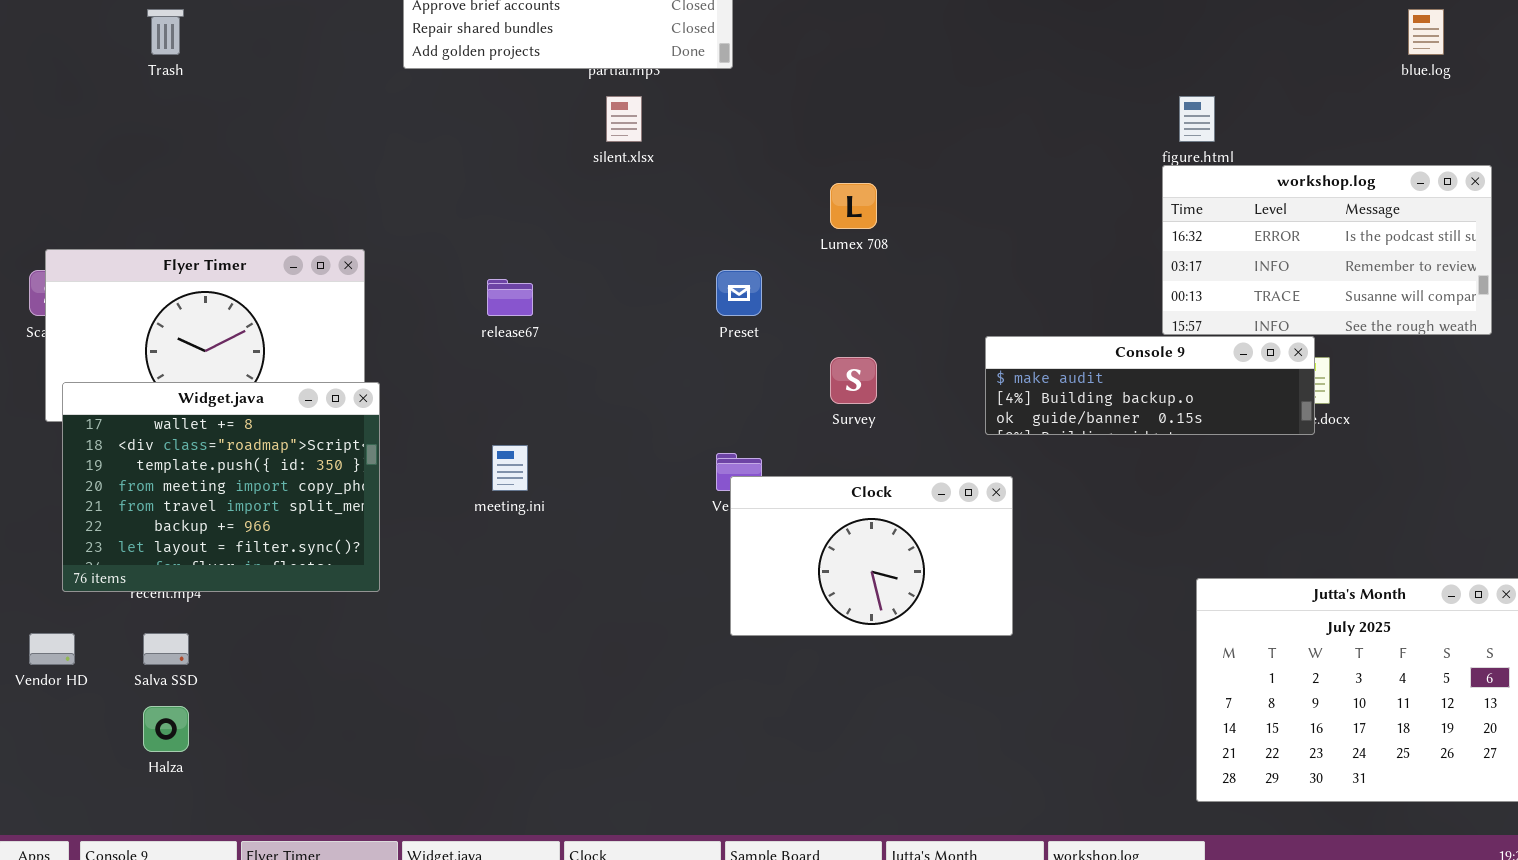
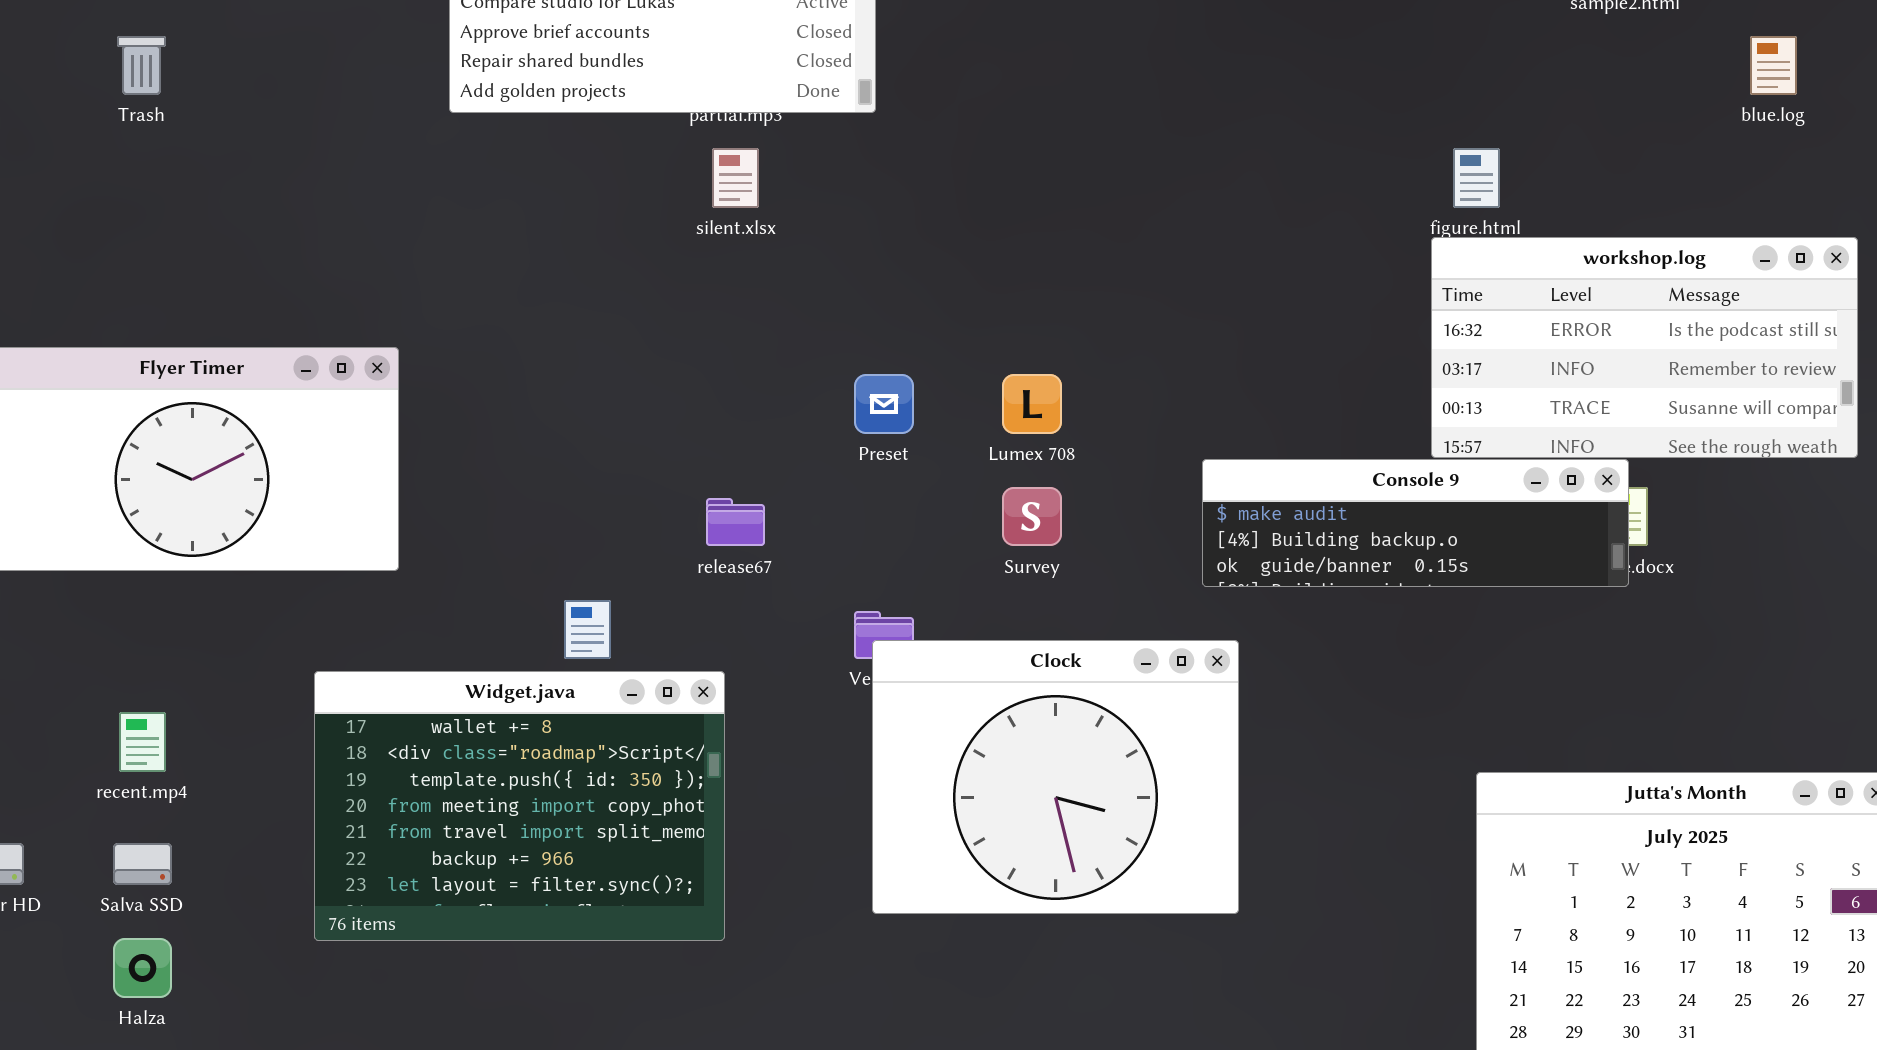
Lumex 708: [830,183,877,229] -> [1002,374,1062,434], moved
release67: [487,279,533,316] -> [706,498,765,546], moved
Widget.java: [62,382,380,592] -> [314,671,725,941], moved
Clock: [730,476,1013,636] -> [872,640,1239,914], resized

